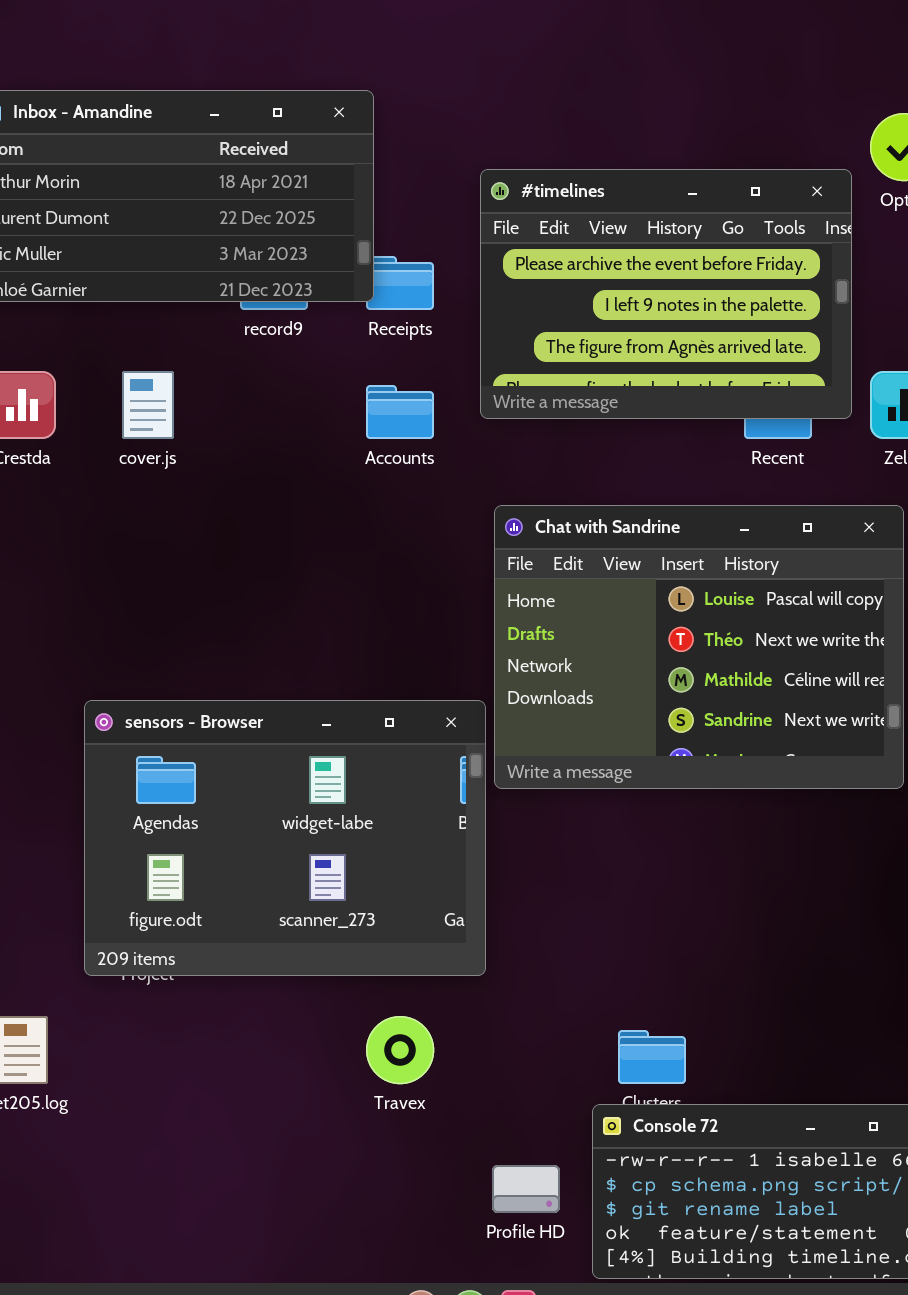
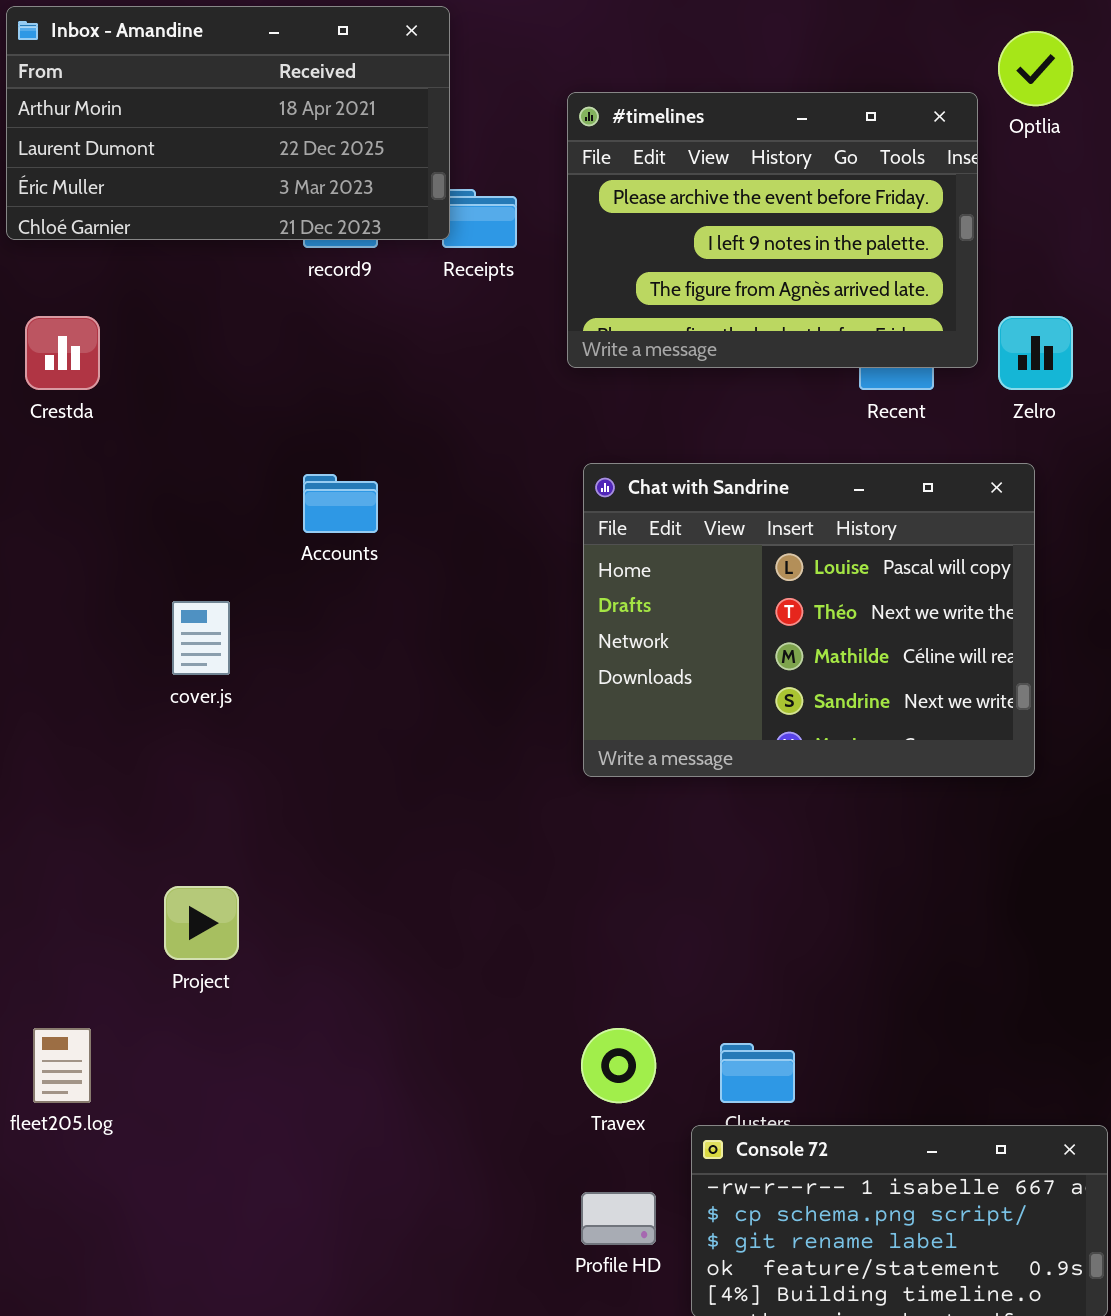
cover.js: [122,371,174,439] -> [172,601,230,675], moved
Accounts: [366,385,434,439] -> [303,474,378,533], moved
sensors - Browser: [84,700,486,976] -> none, closed
Travex: [366,1016,434,1084] -> [581,1028,656,1103], moved

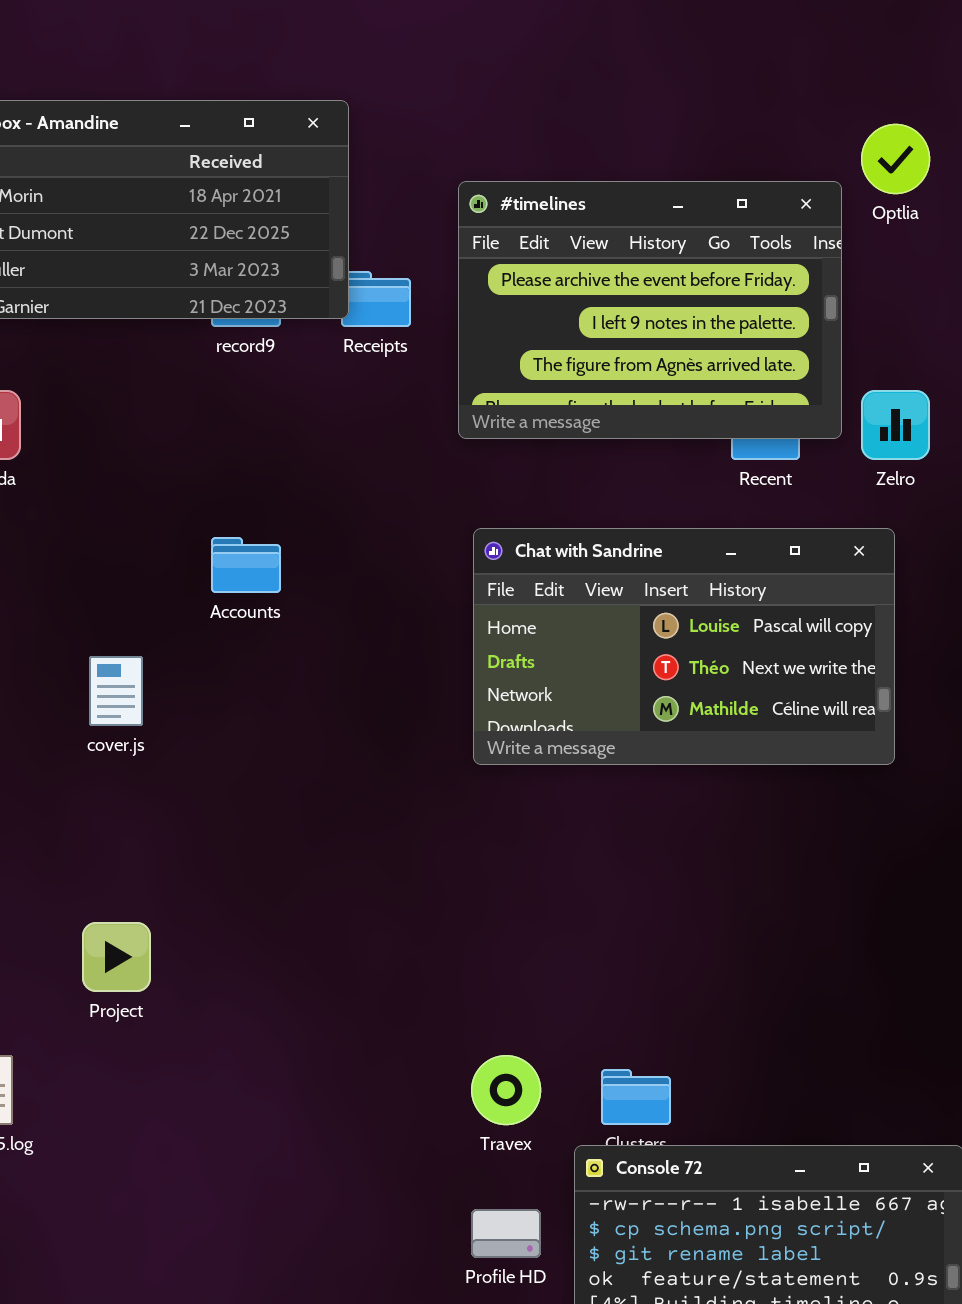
Chat with Sandrine: [583,463,1035,777] -> [473,528,895,765], resized

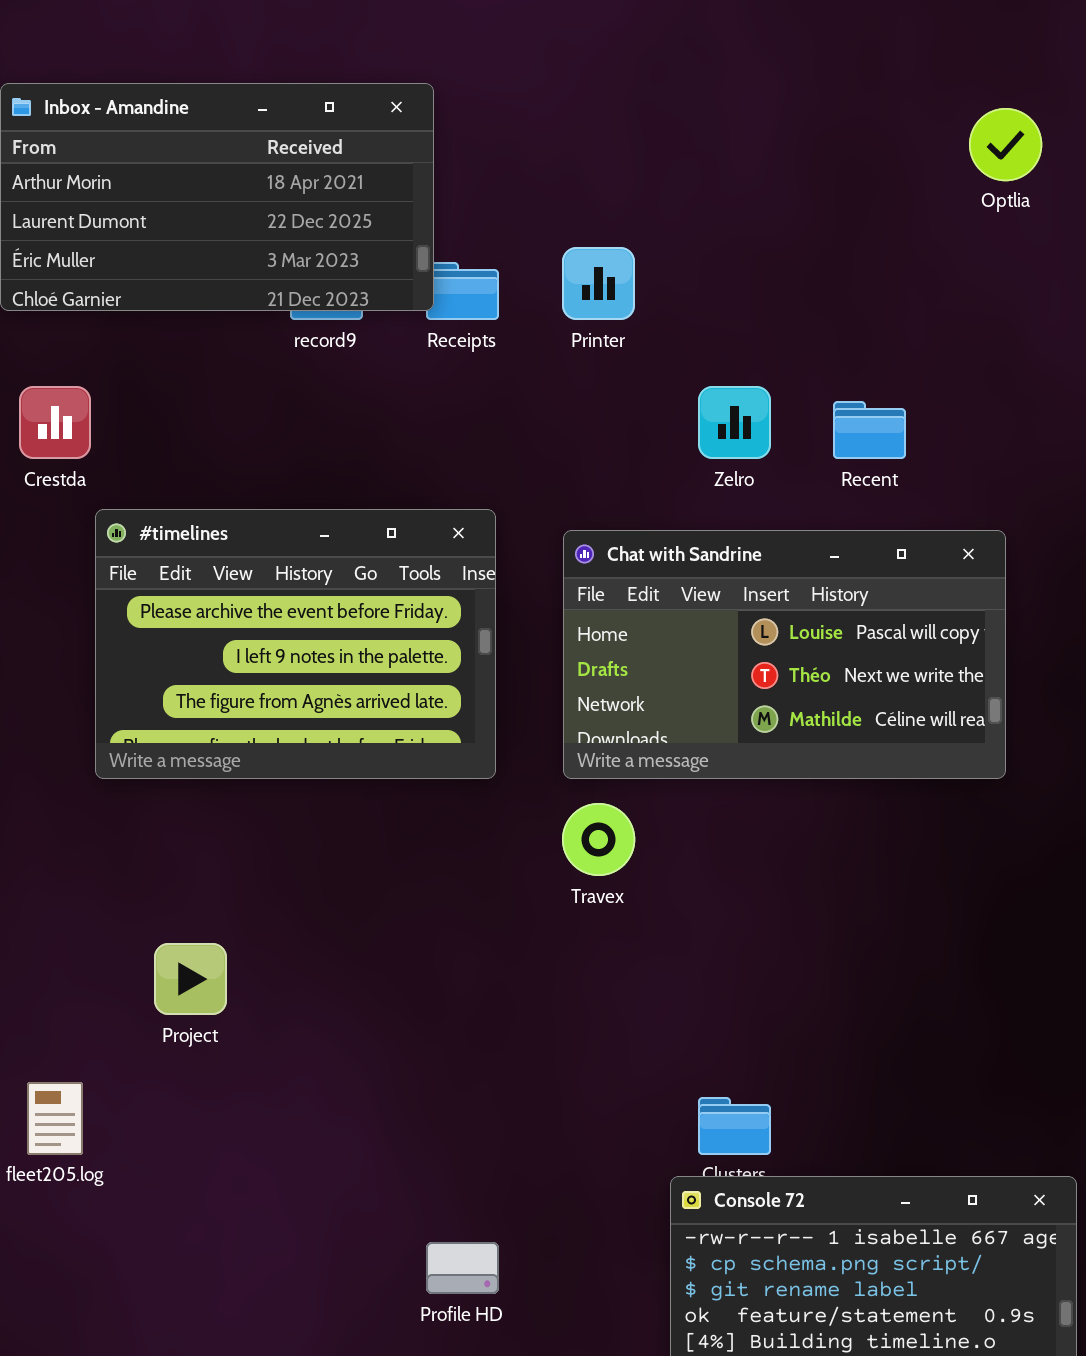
#timelines: [458,181,842,439] -> [95,509,496,779], moved
Zelro: [861,390,930,460] -> [698,386,771,459], moved
Travex: [471,1055,541,1125] -> [562,803,635,876], moved
Profile HD: [471,1209,541,1258] -> [426,1242,499,1294], moved

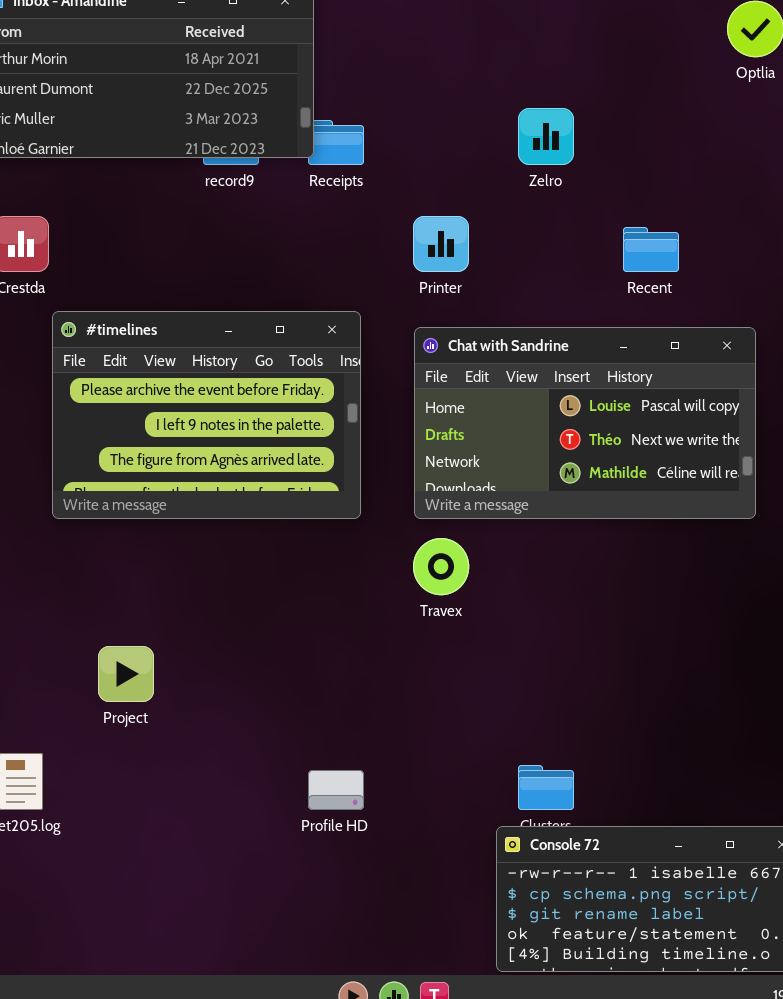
Printer: [562,247,635,320] -> [413,216,469,272], moved
Zelro: [698,386,771,459] -> [518,108,574,165], moved
Profile HD: [426,1242,499,1294] -> [308,770,364,810], moved

